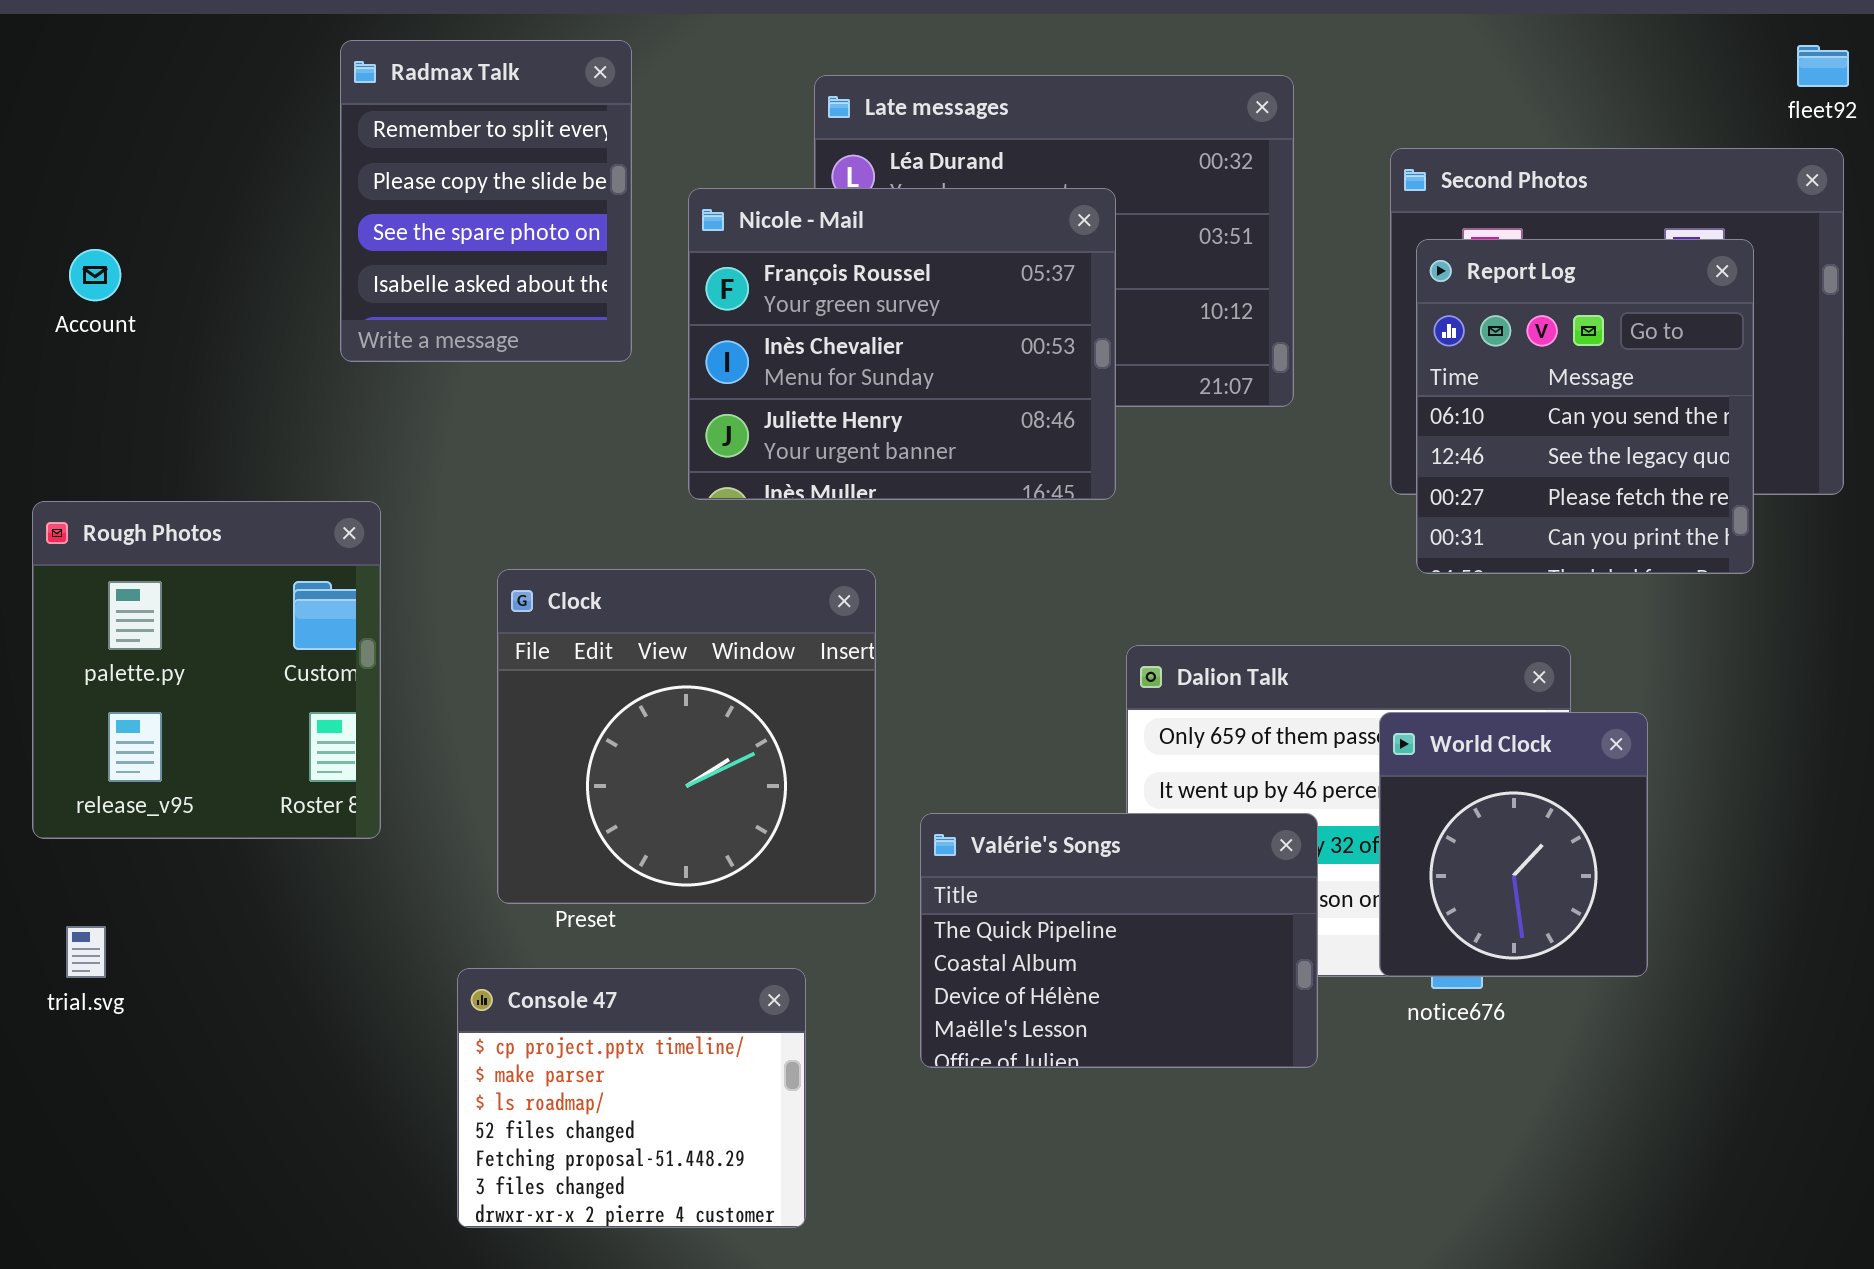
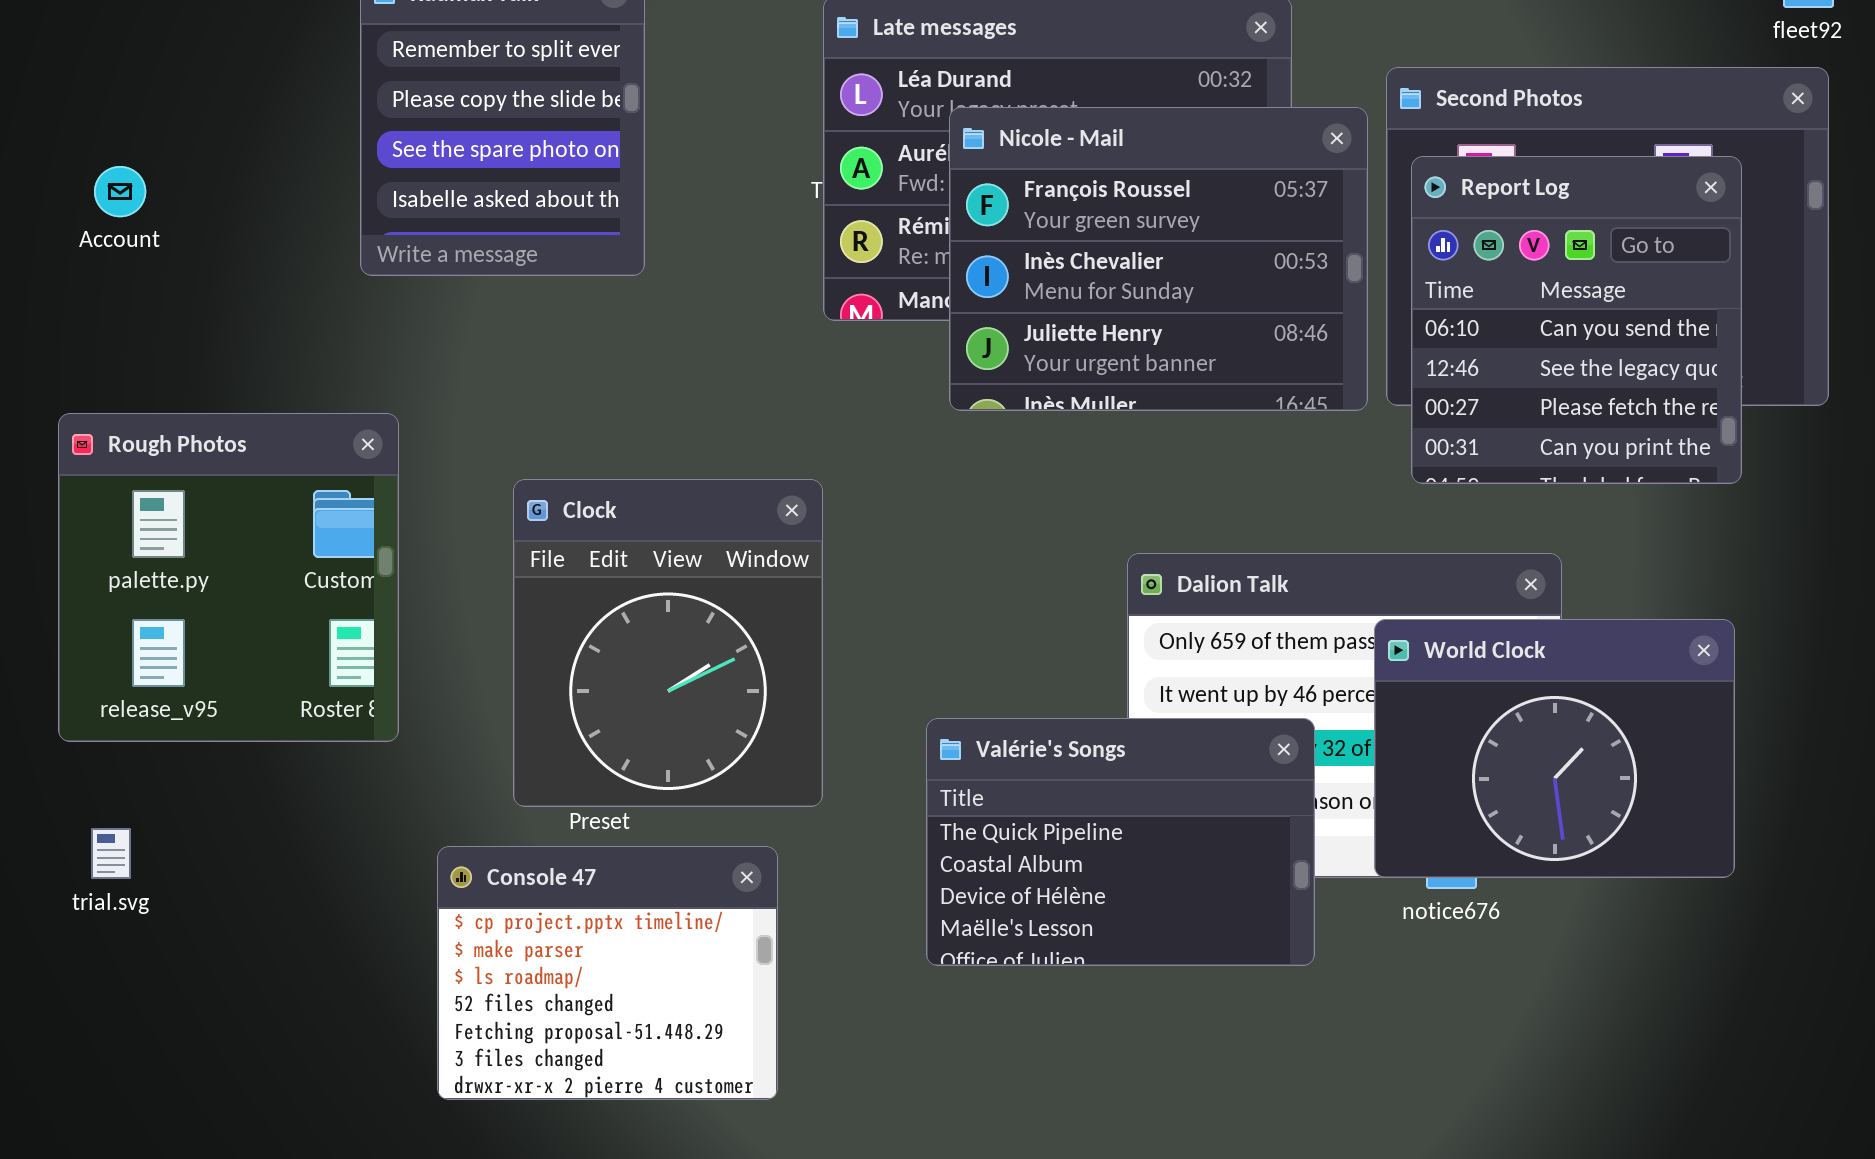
Nicole - Mail: [688,188,1116,500] -> [949,107,1368,411], moved
Clock: [497,569,876,904] -> [513,479,823,807], resized
World Clock: [1379,712,1648,977] -> [1374,619,1735,878], resized
Console 47: [457,968,806,1228] -> [437,846,778,1100], moved

